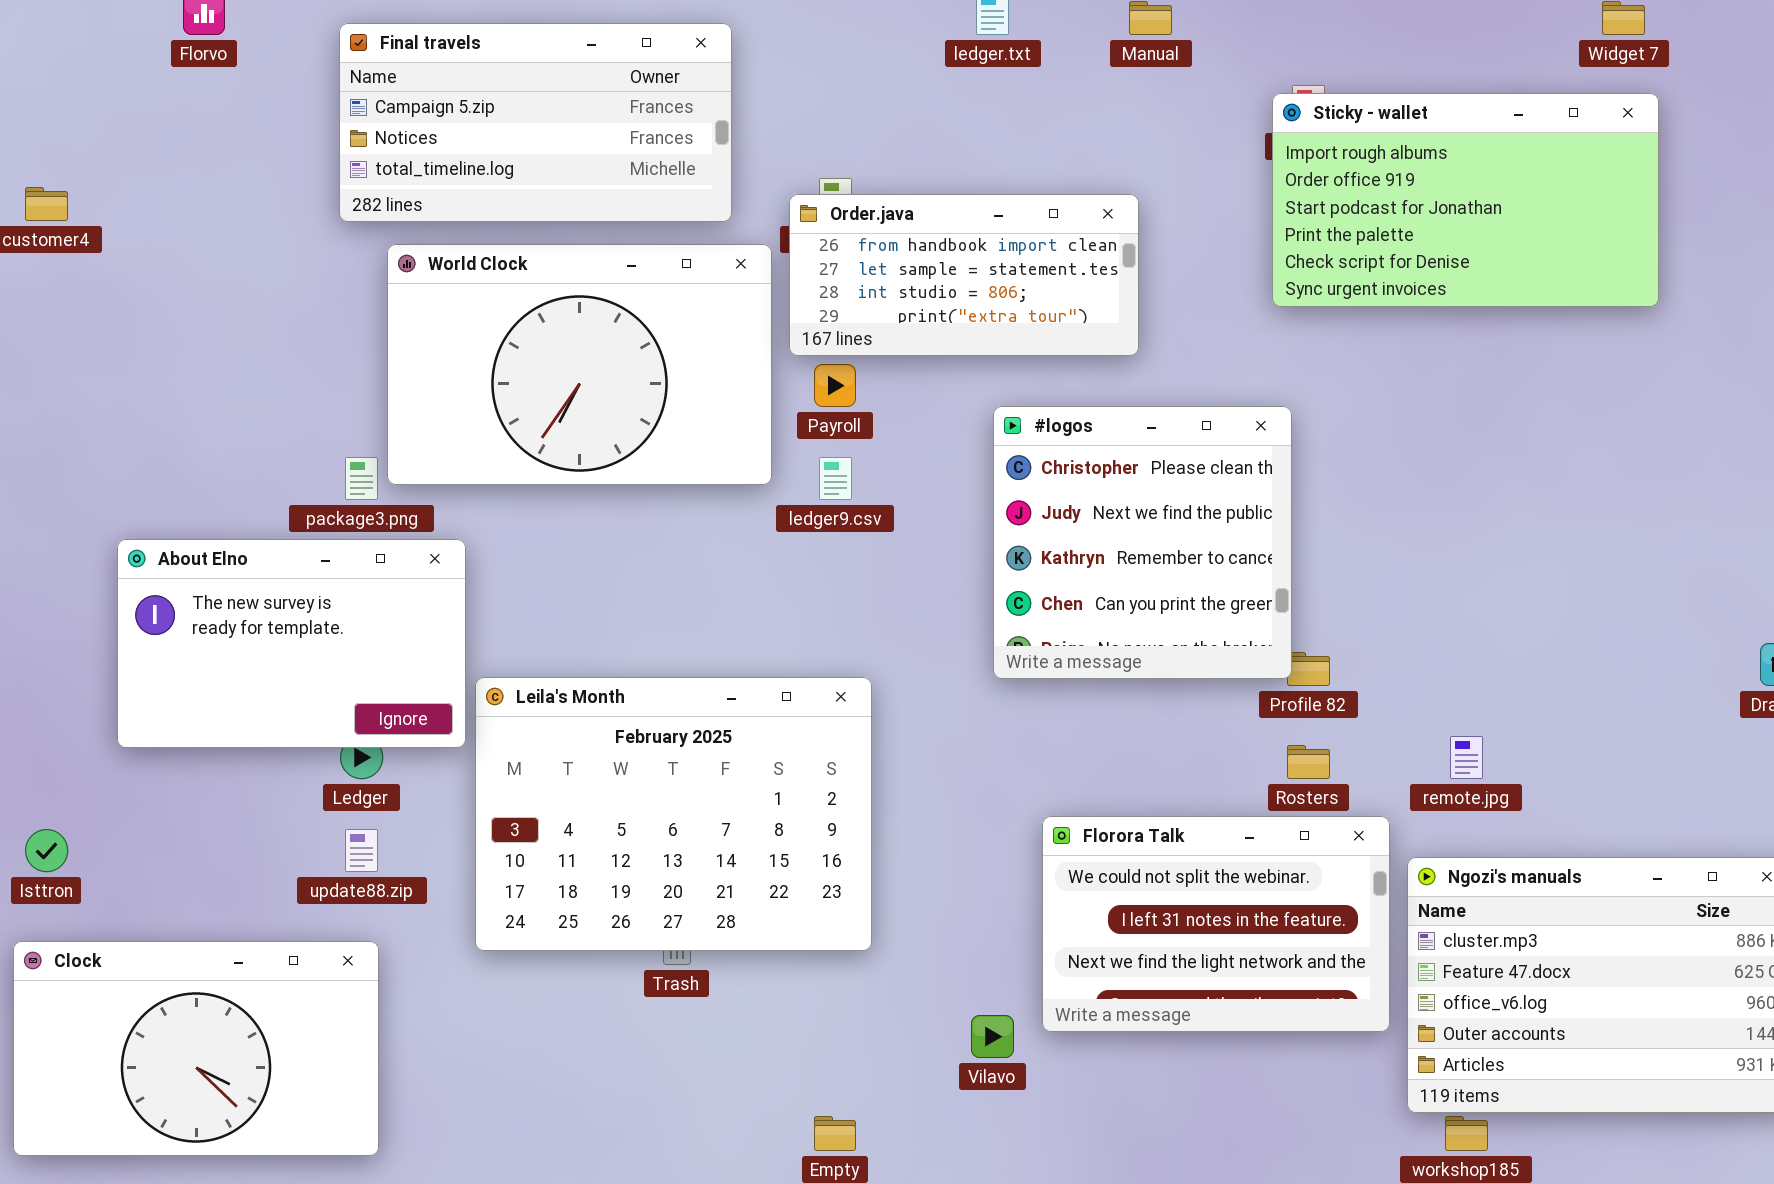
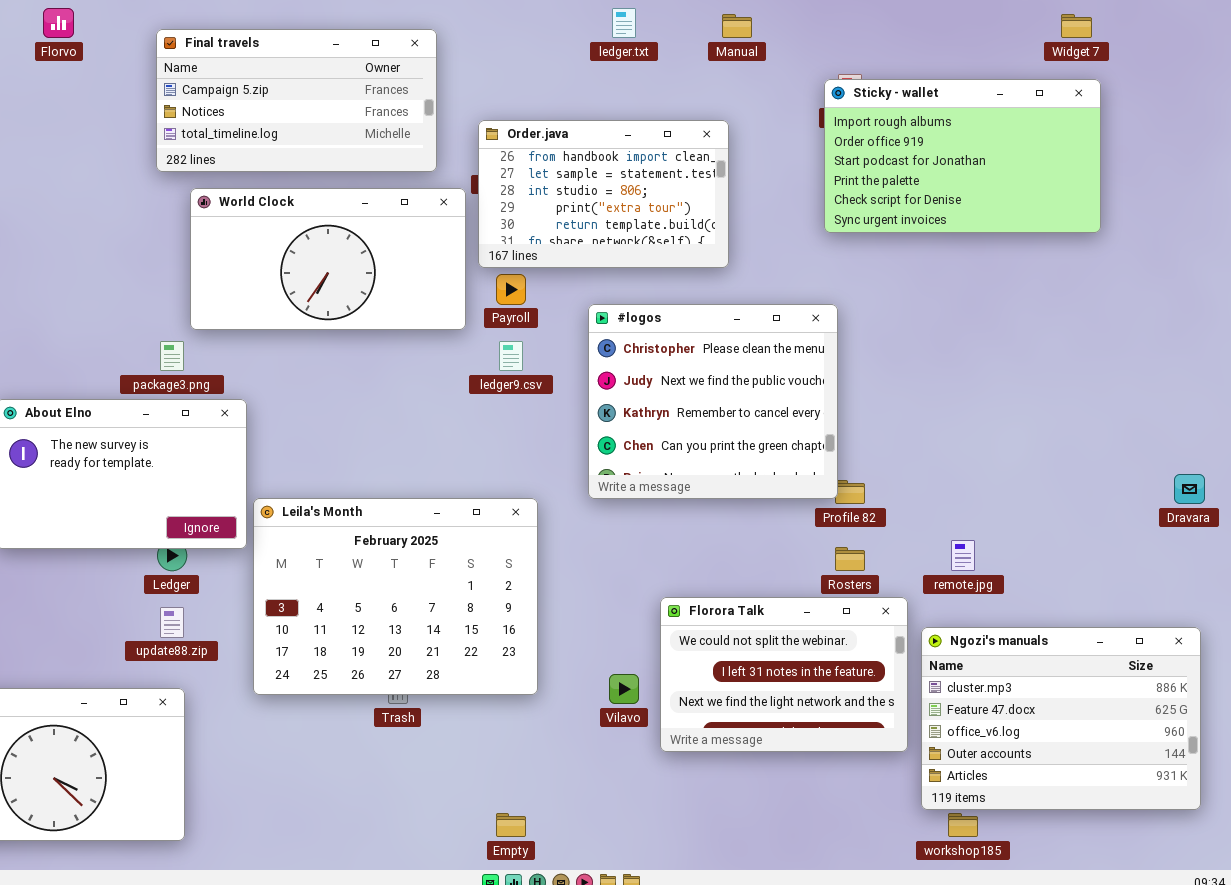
Order.java: [789,194,1139,356] -> [478,120,729,268], resized
World Clock: [387,244,772,485] -> [190,188,466,330], resized
#logos: [993,406,1292,679] -> [588,304,838,499], resized
Vilavo: [971,1015,1014,1058] -> [609,674,639,704], moved

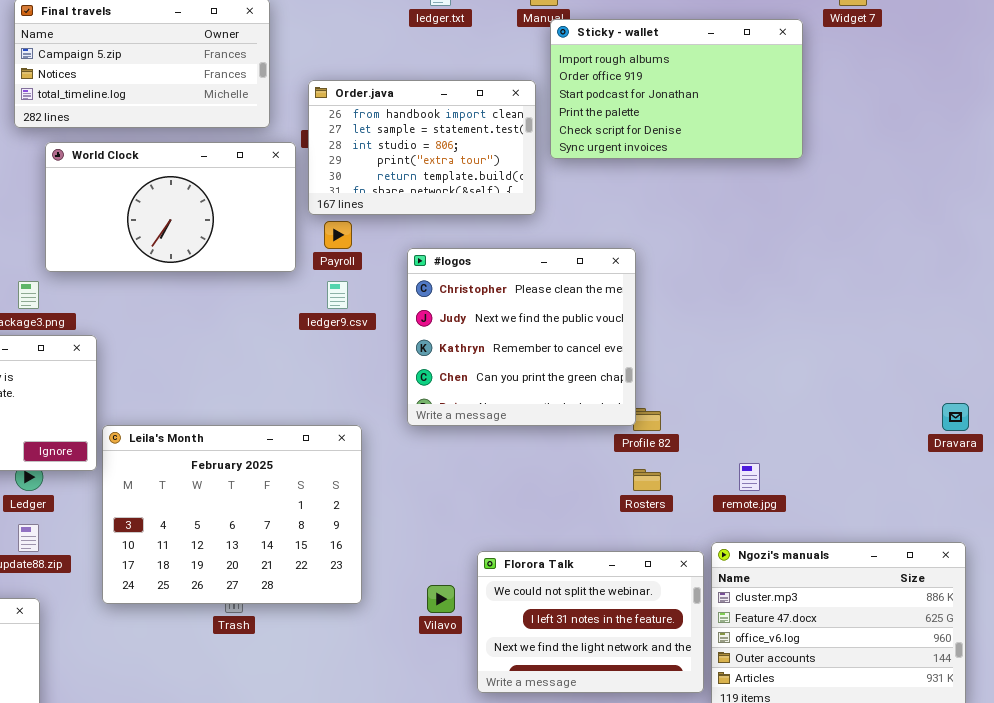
Sticky - wallet: [824,79,1101,233] -> [550,19,803,159], moved
Florora Talk: [660,597,908,752] -> [477,551,704,693], moved

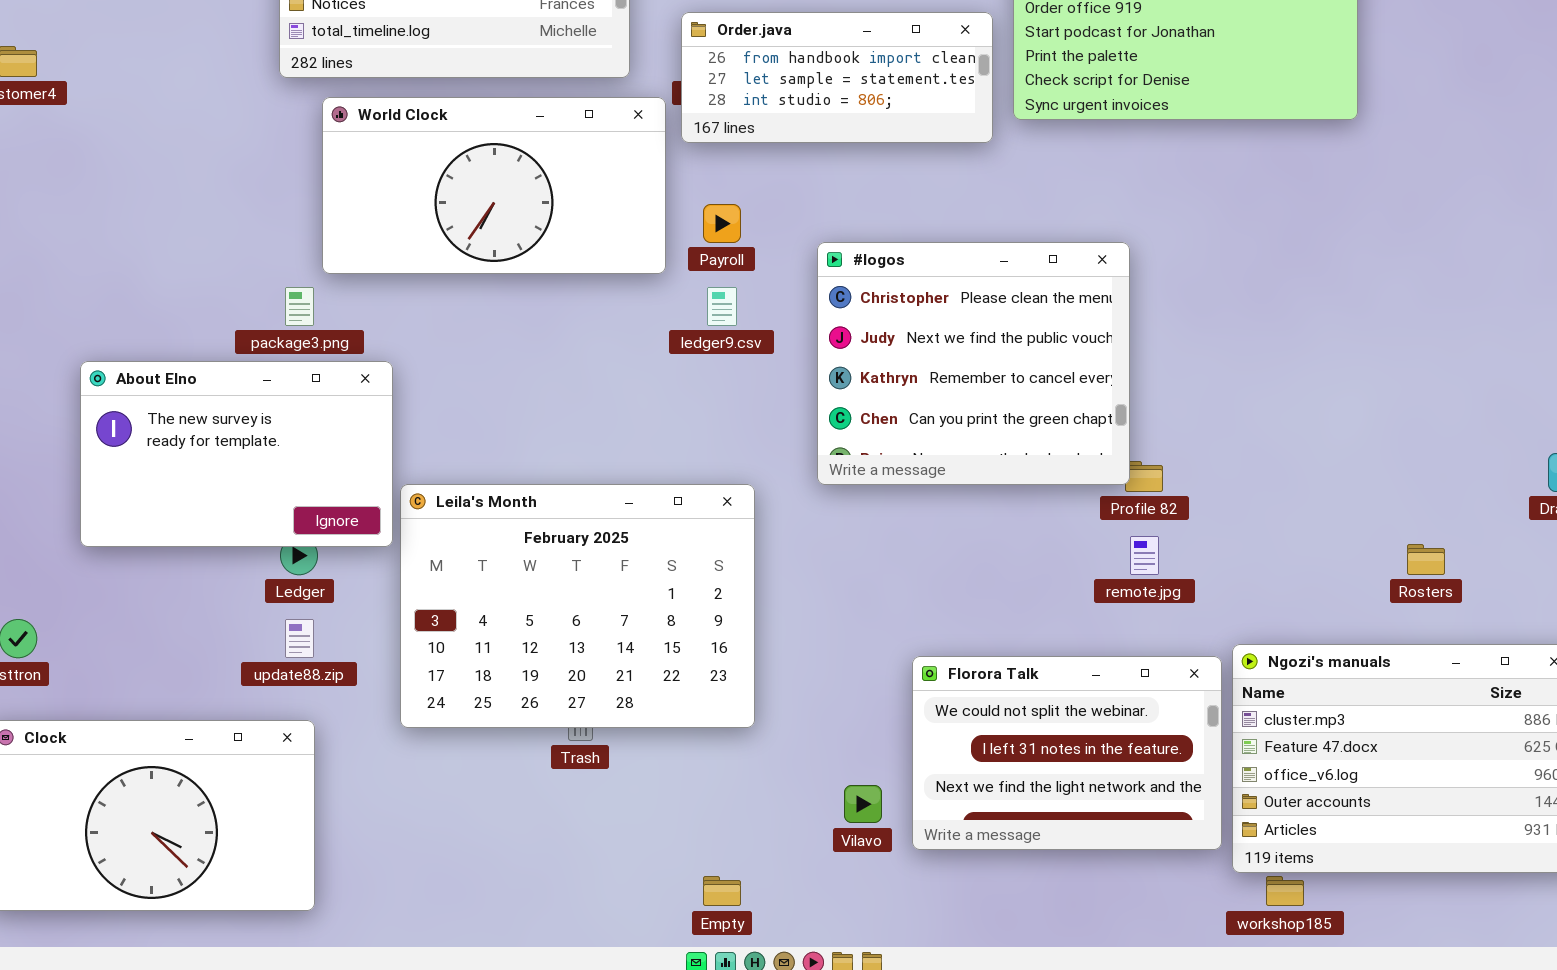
Order.java: [308,80,536,215] -> [681,12,993,143], resized
remote.jpg: [739,463,760,491] -> [1130,536,1159,575], moved
Rosters: [633,469,661,491] -> [1407,544,1445,575], moved
Vilavo: [427,585,455,613] -> [844,785,882,823], moved

